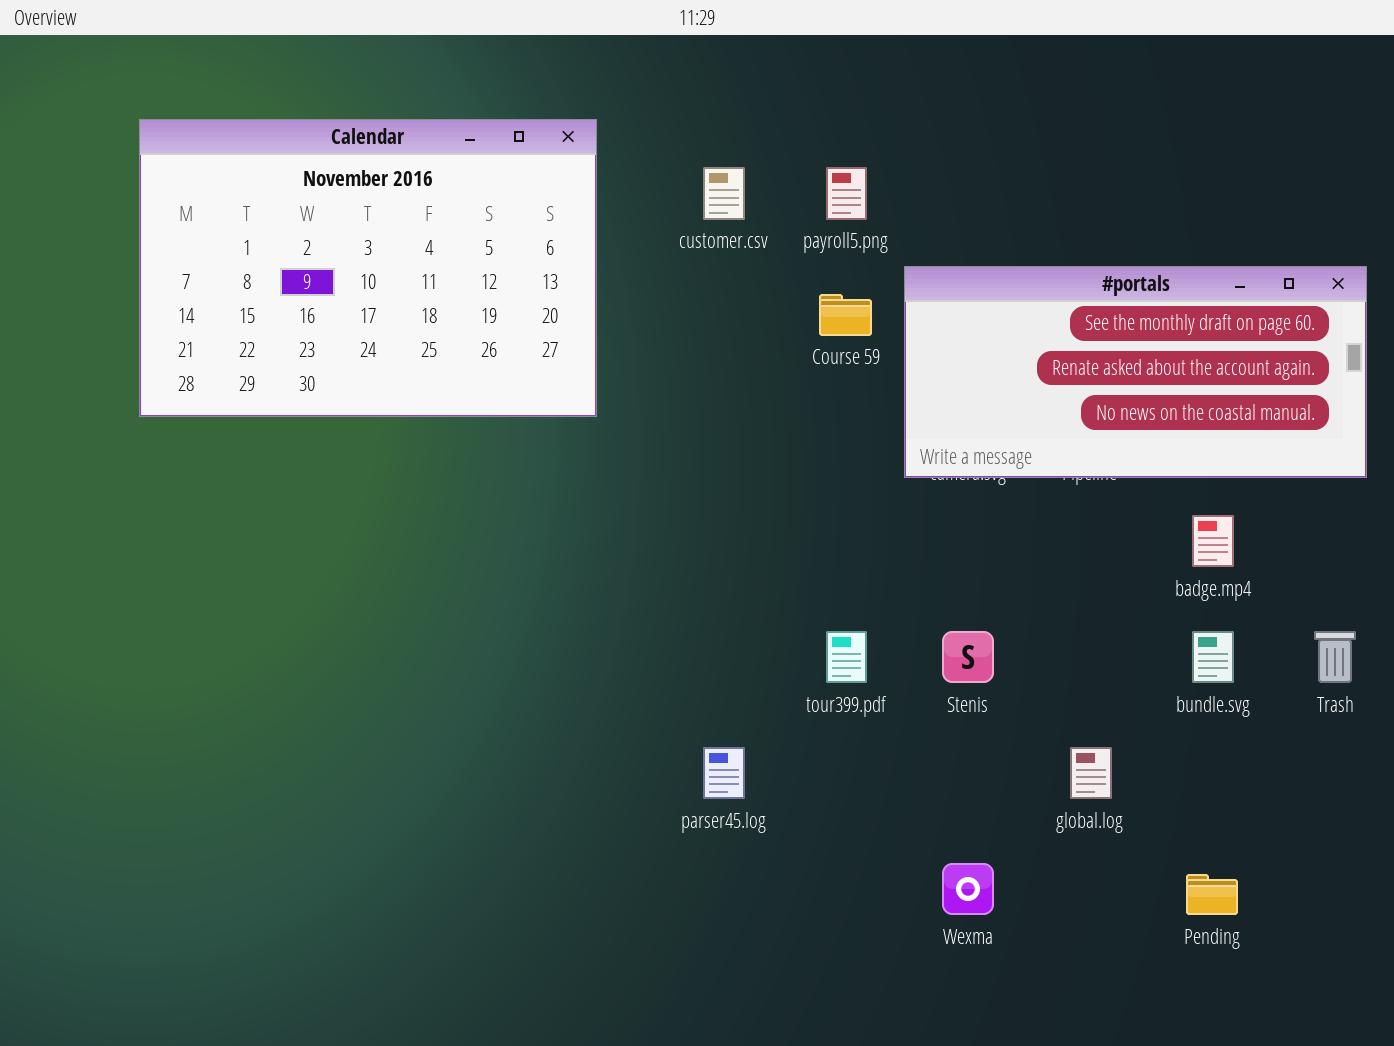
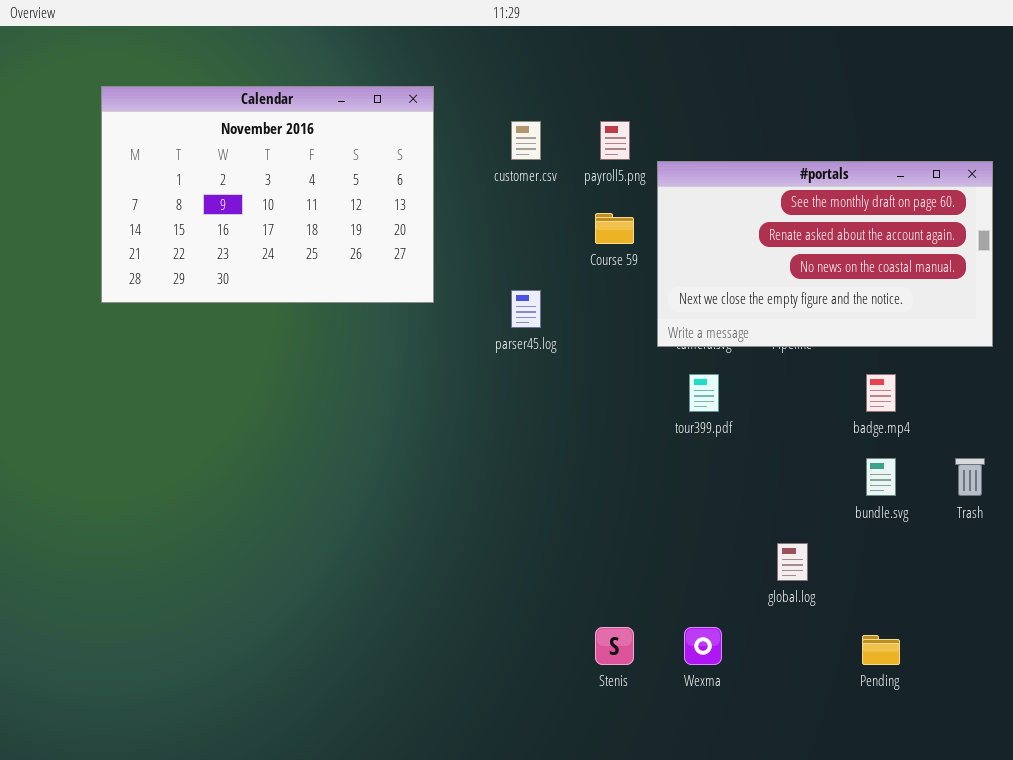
#portals: [904,266,1367,478] -> [657,161,993,347], resized
tour399.pdf: [826,631,867,683] -> [689,374,719,412], moved
Stenis: [942,631,994,683] -> [595,627,634,665], moved
parser45.log: [703,747,745,799] -> [511,290,541,328], moved

